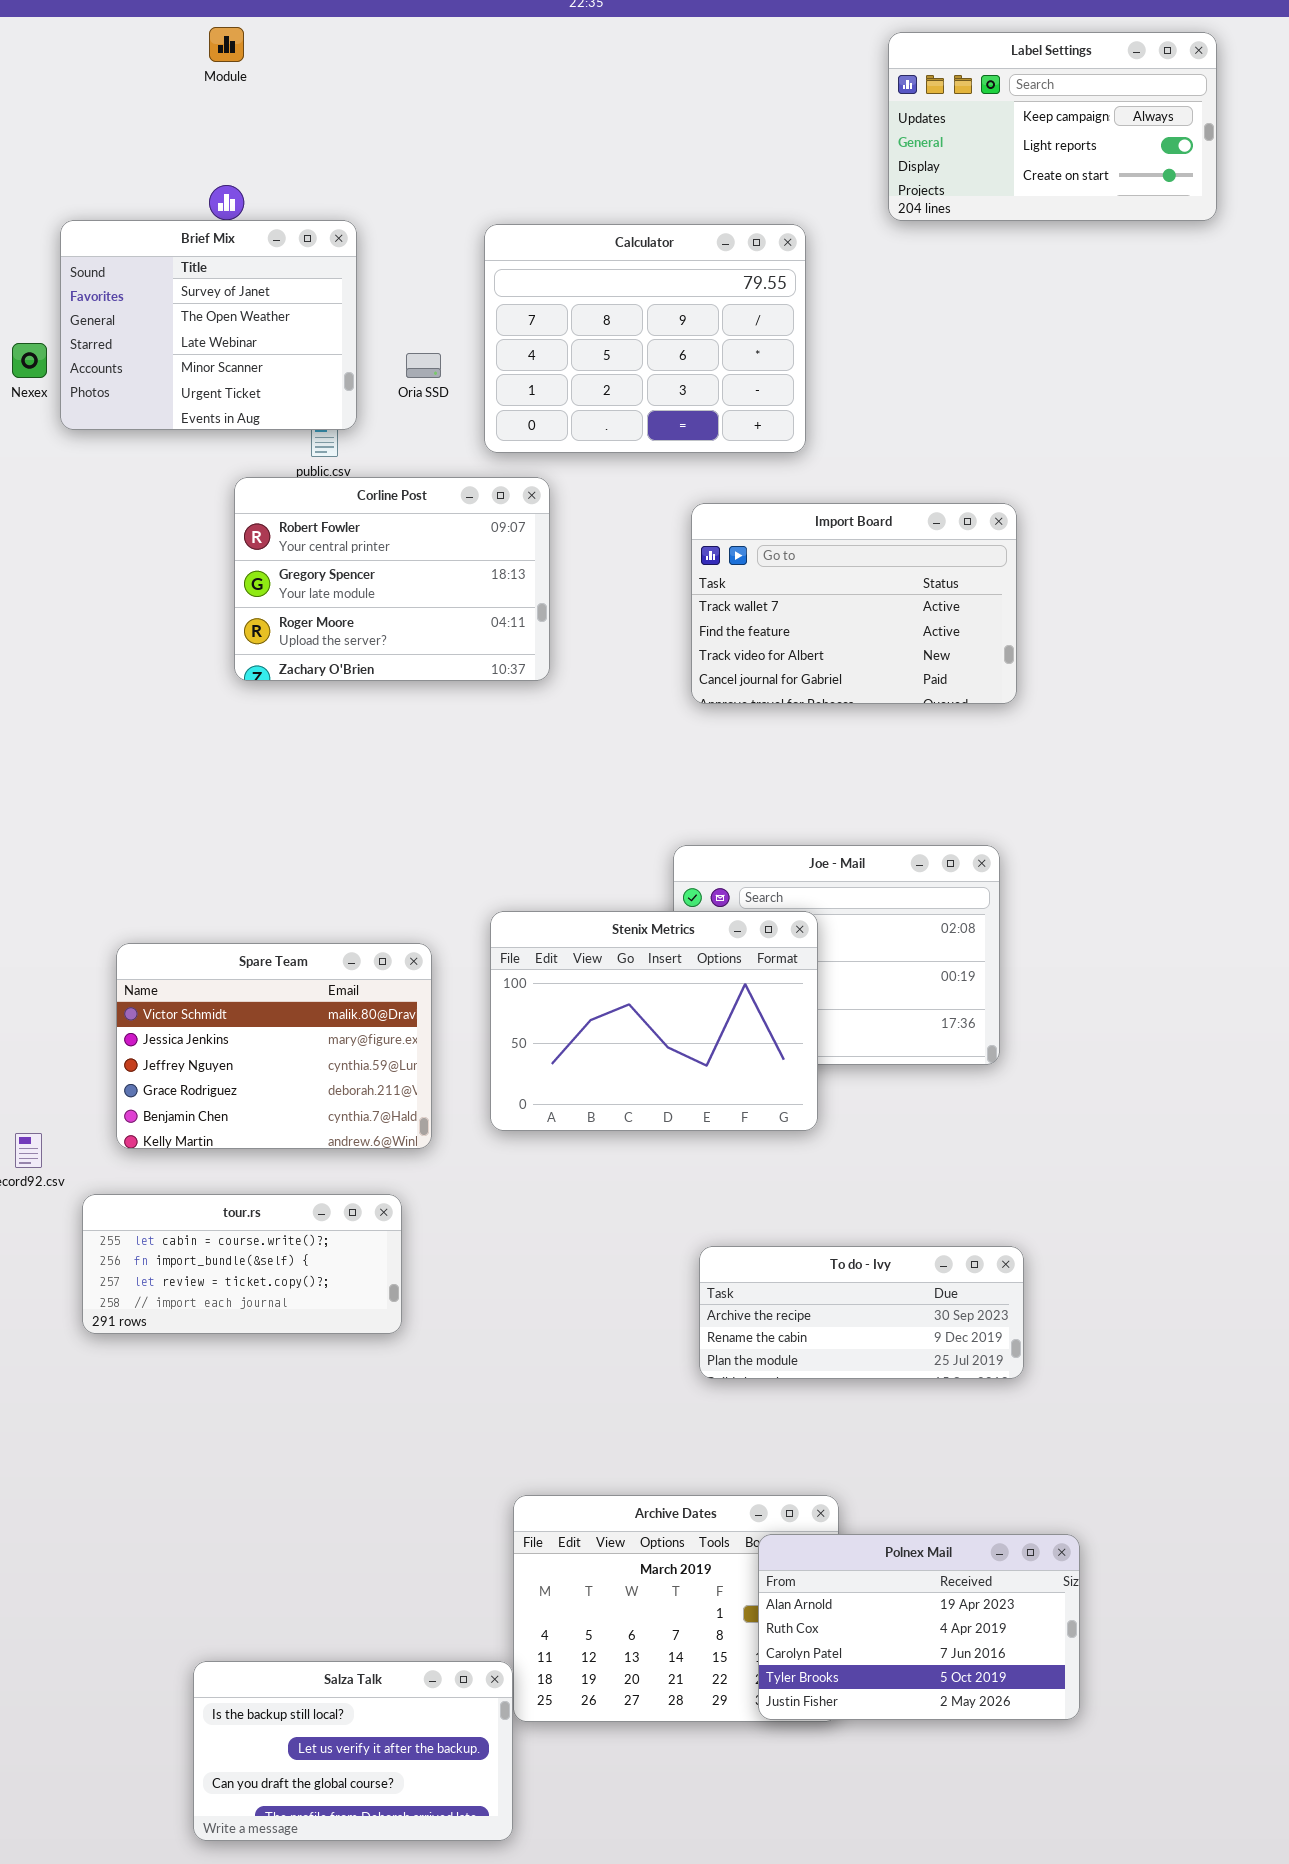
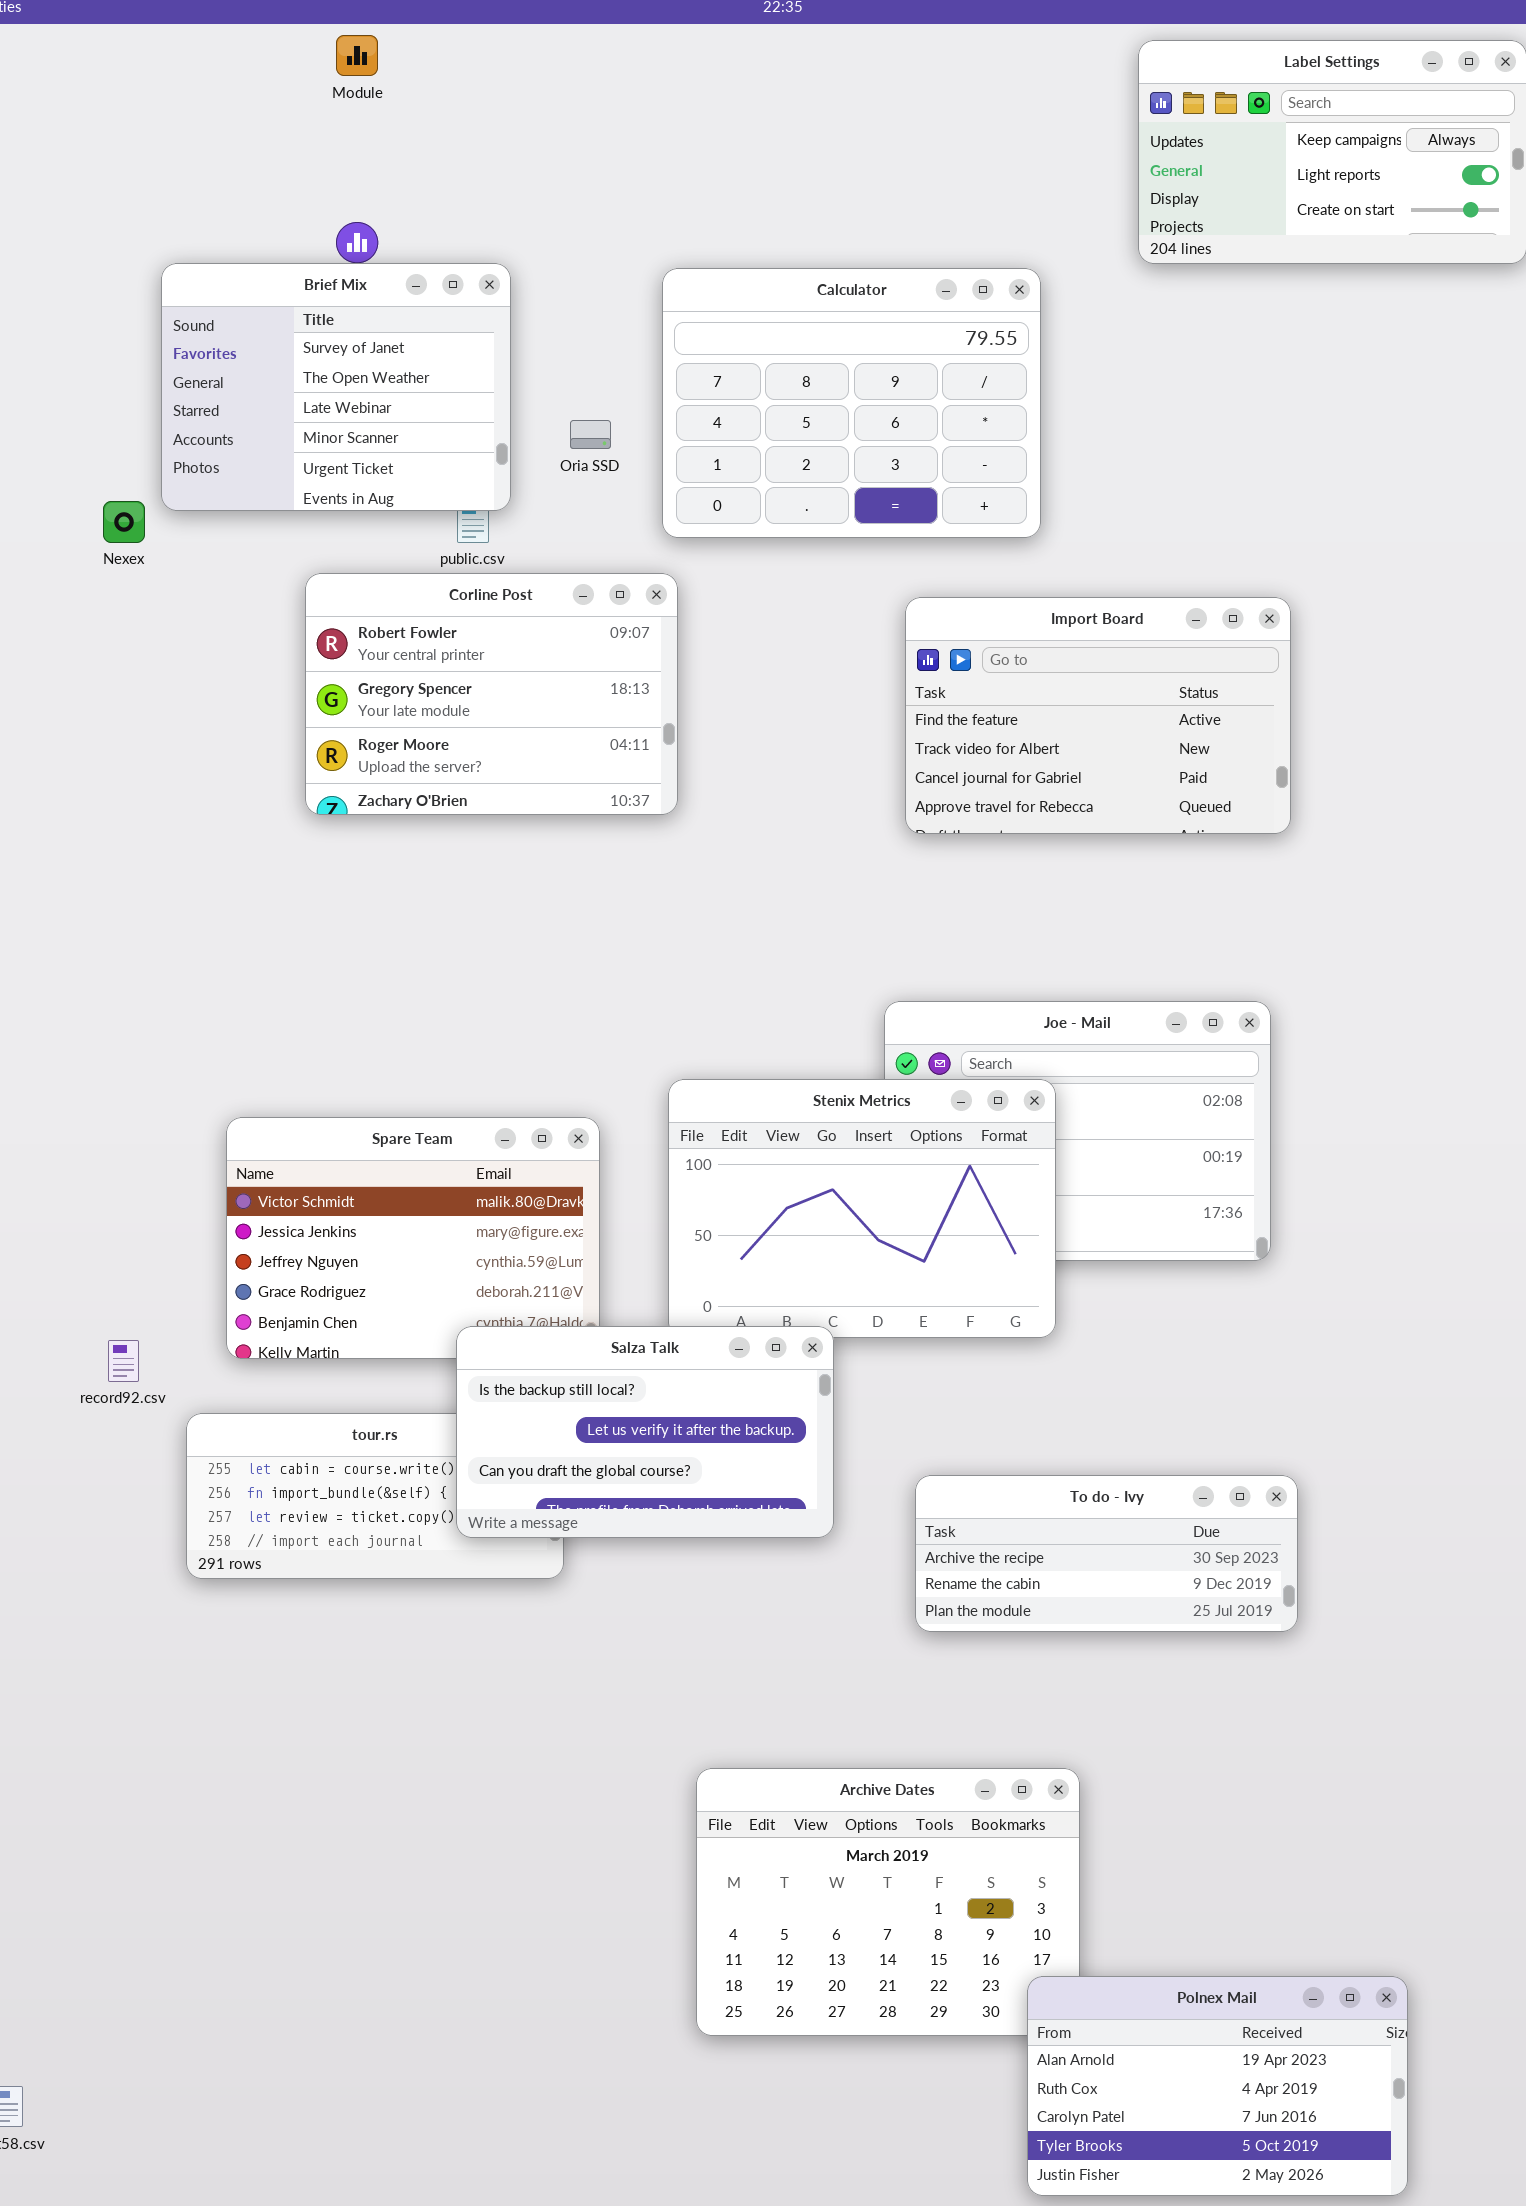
Nexex: [12,343,47,378] -> [103,501,145,543], moved
Corline Post: [234,477,550,681] -> [305,573,678,815], moved
Import Board: [691,503,1017,704] -> [905,597,1291,834], scrolled down 1 row
Polnex Mail: [758,1534,1080,1720] -> [1027,1976,1408,2196], moved
Salza Talk: [193,1661,513,1841] -> [456,1326,834,1538], moved

